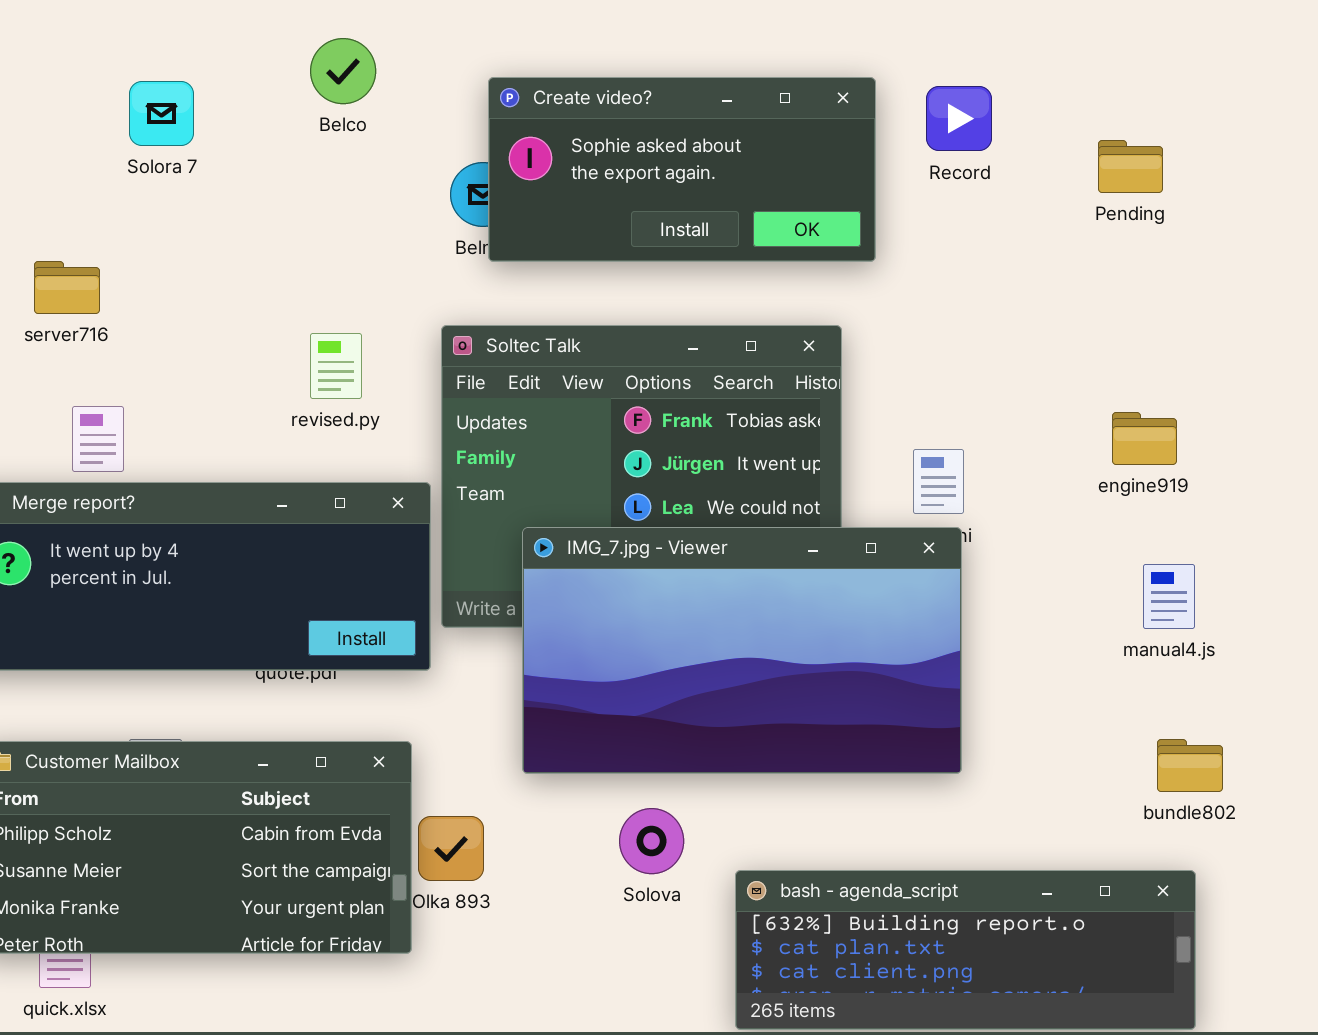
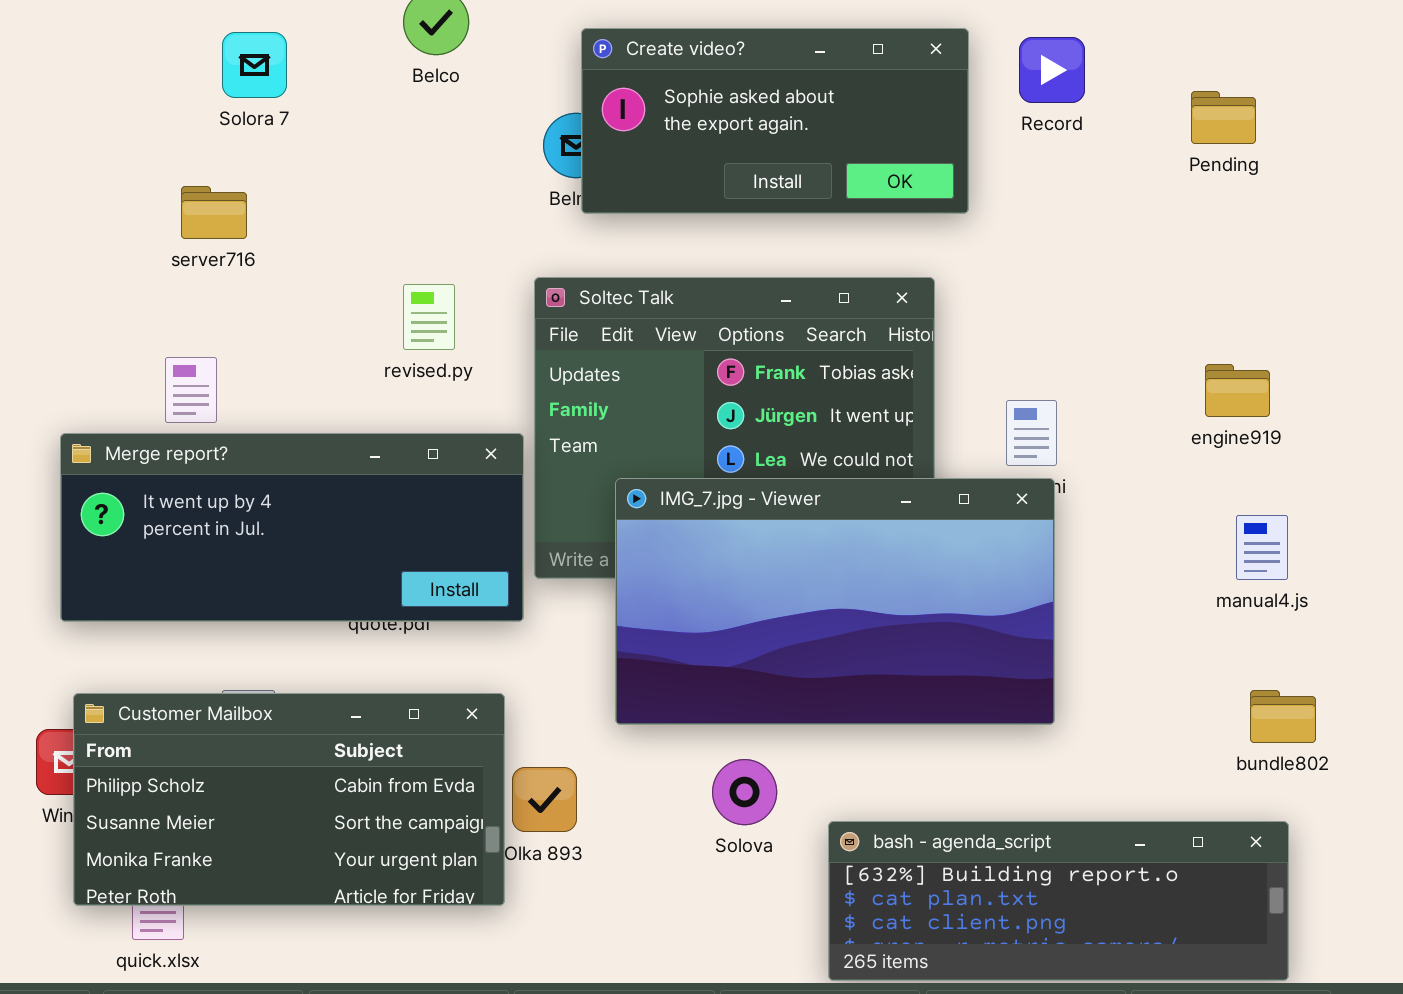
server716: [34,261,100,314] -> [181,186,247,239], moved

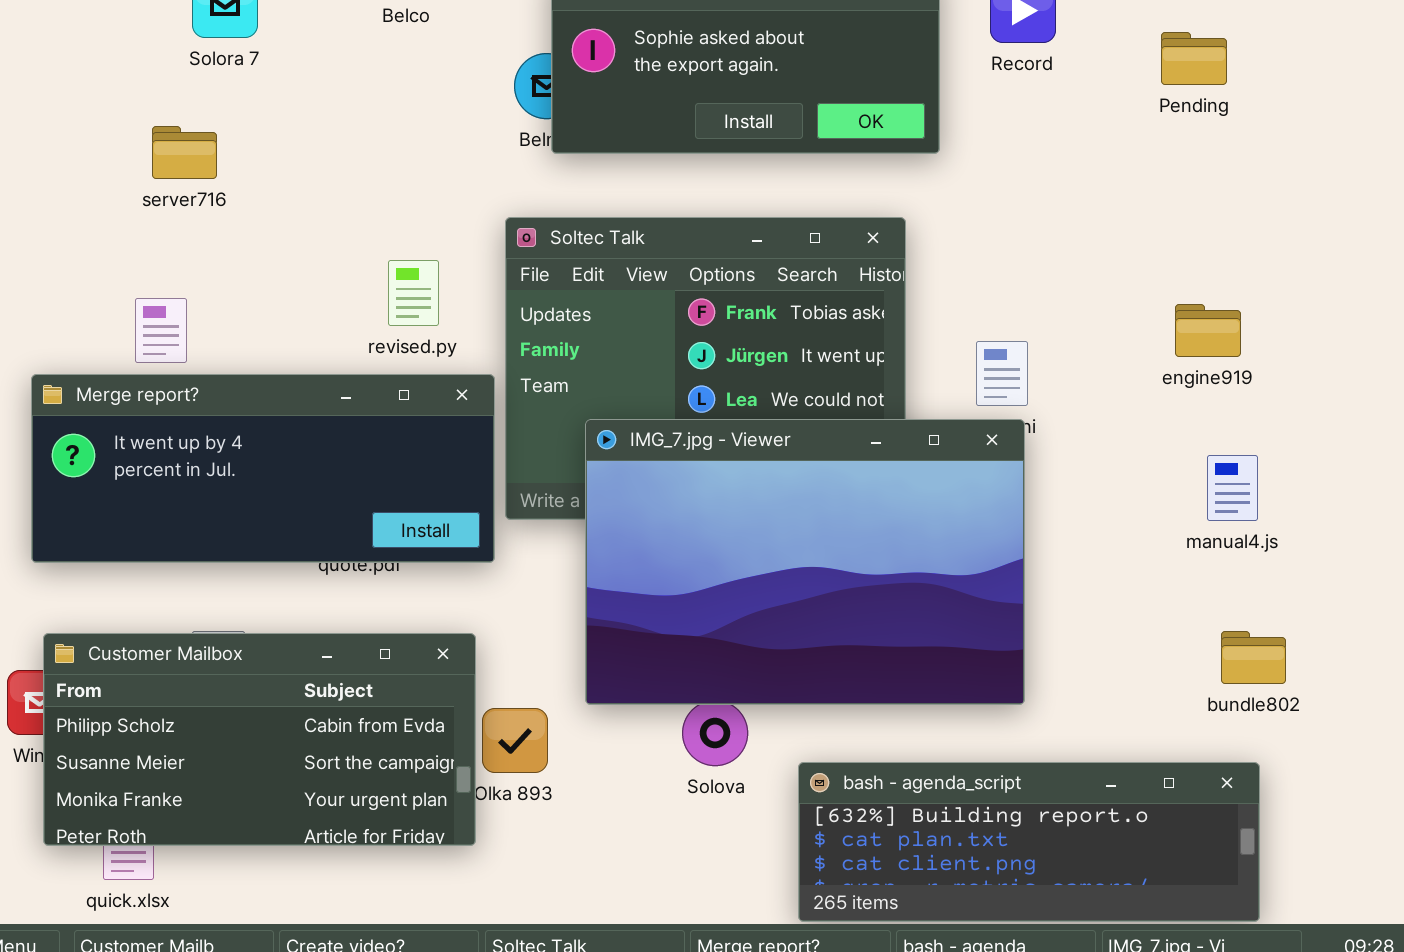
revised.py: [403,284,455,350] -> [388,260,439,326], moved
IMG_7.jpg - Viewer: [615,478,1055,725] -> [585,419,1025,705], resized

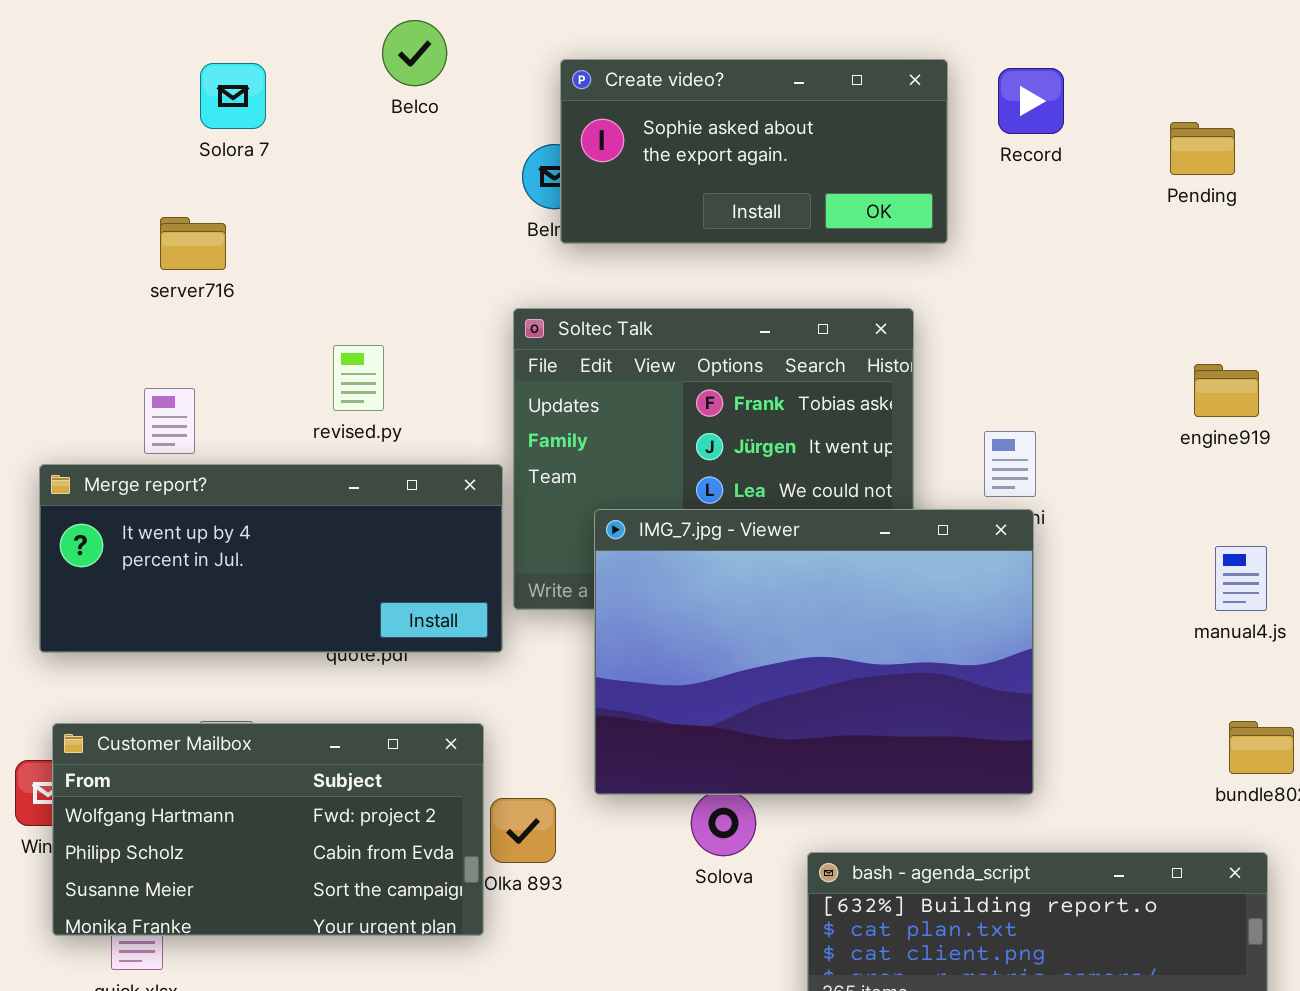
revised.py: [388,260,439,326] -> [333,345,384,411], moved
engine919: [1175,304,1241,357] -> [1194,364,1259,417], moved
Customer Mailbox: [43,633,476,846] -> [52,723,484,936], scrolled up 1 row

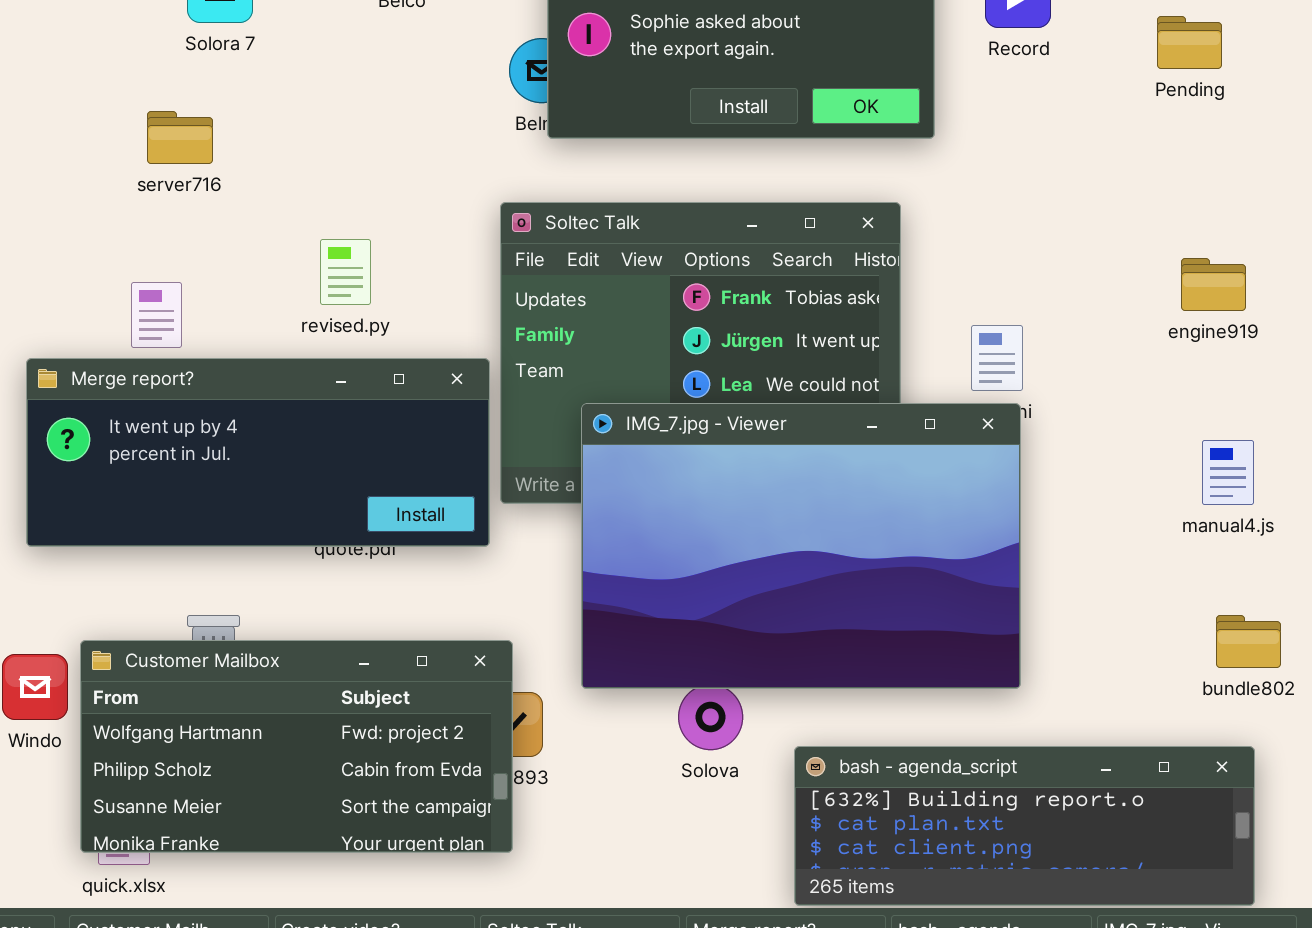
Customer Mailbox: [52,723,484,936] -> [80,640,513,853], moved

